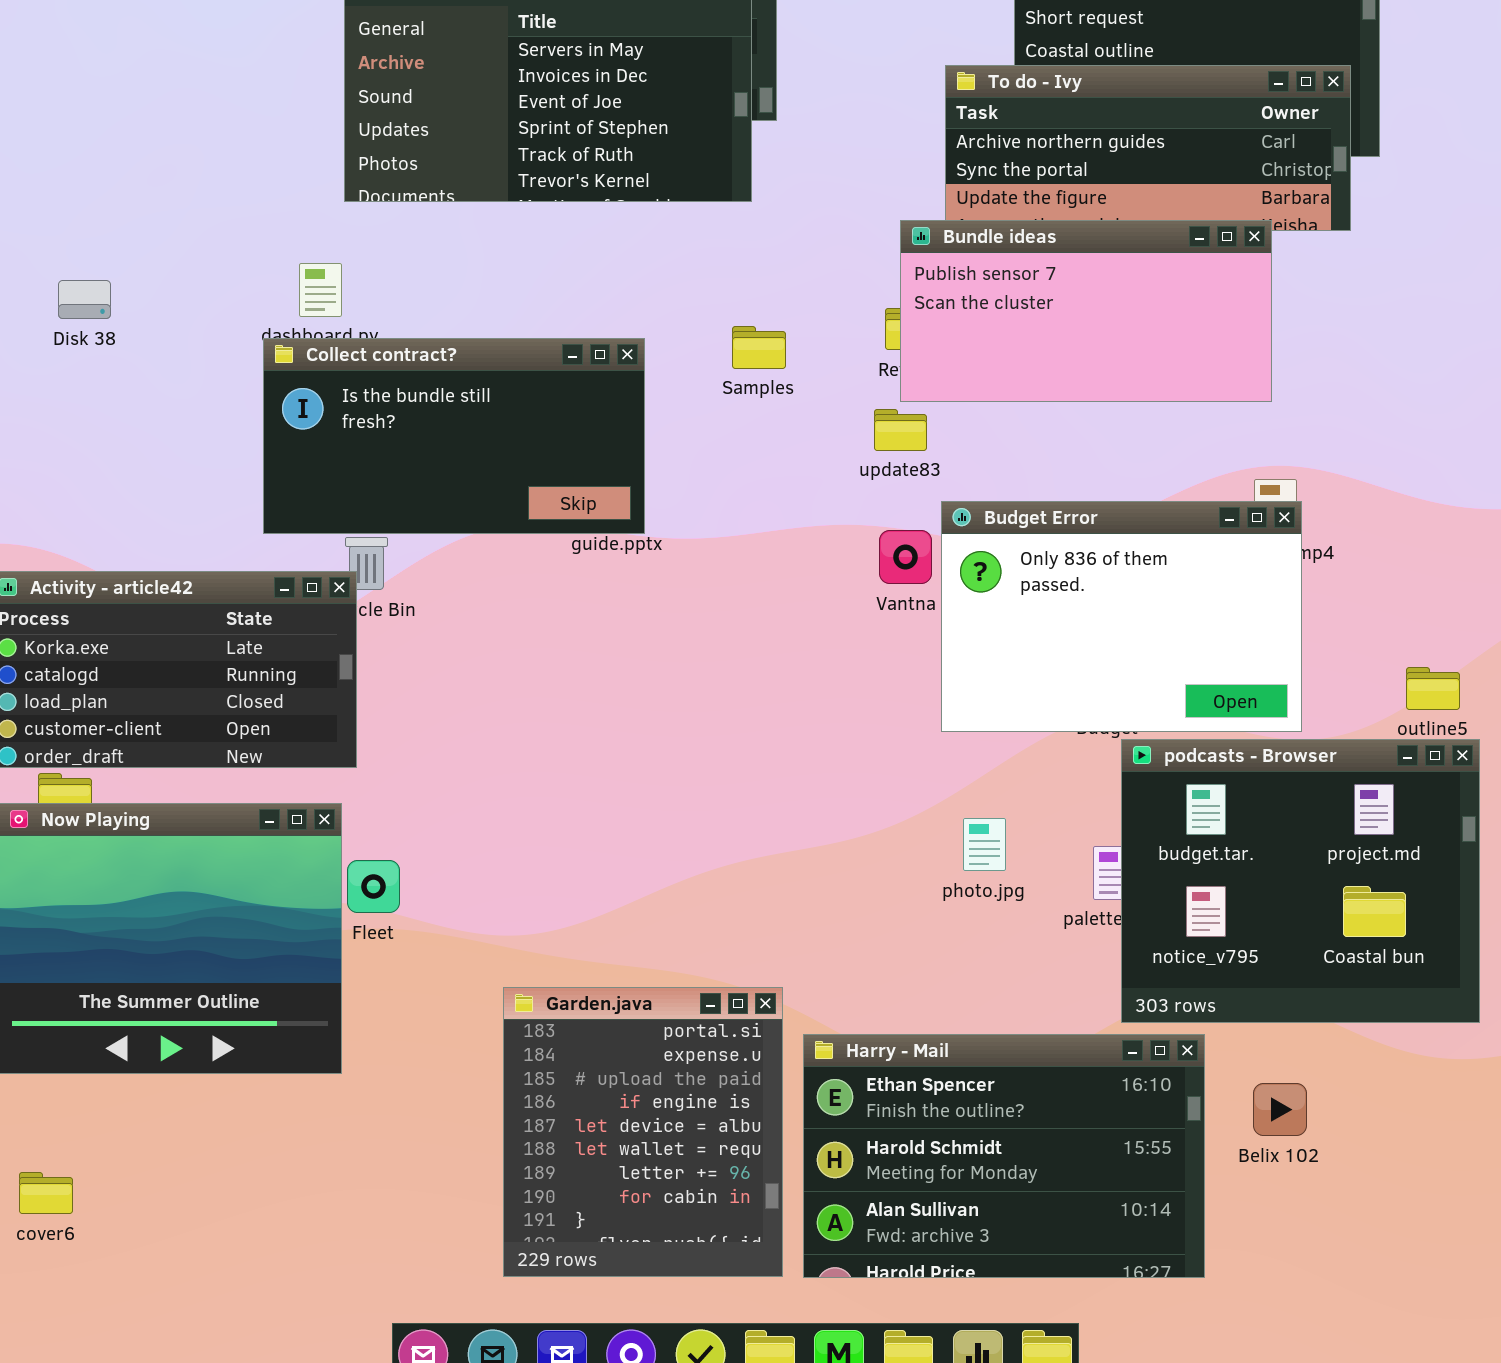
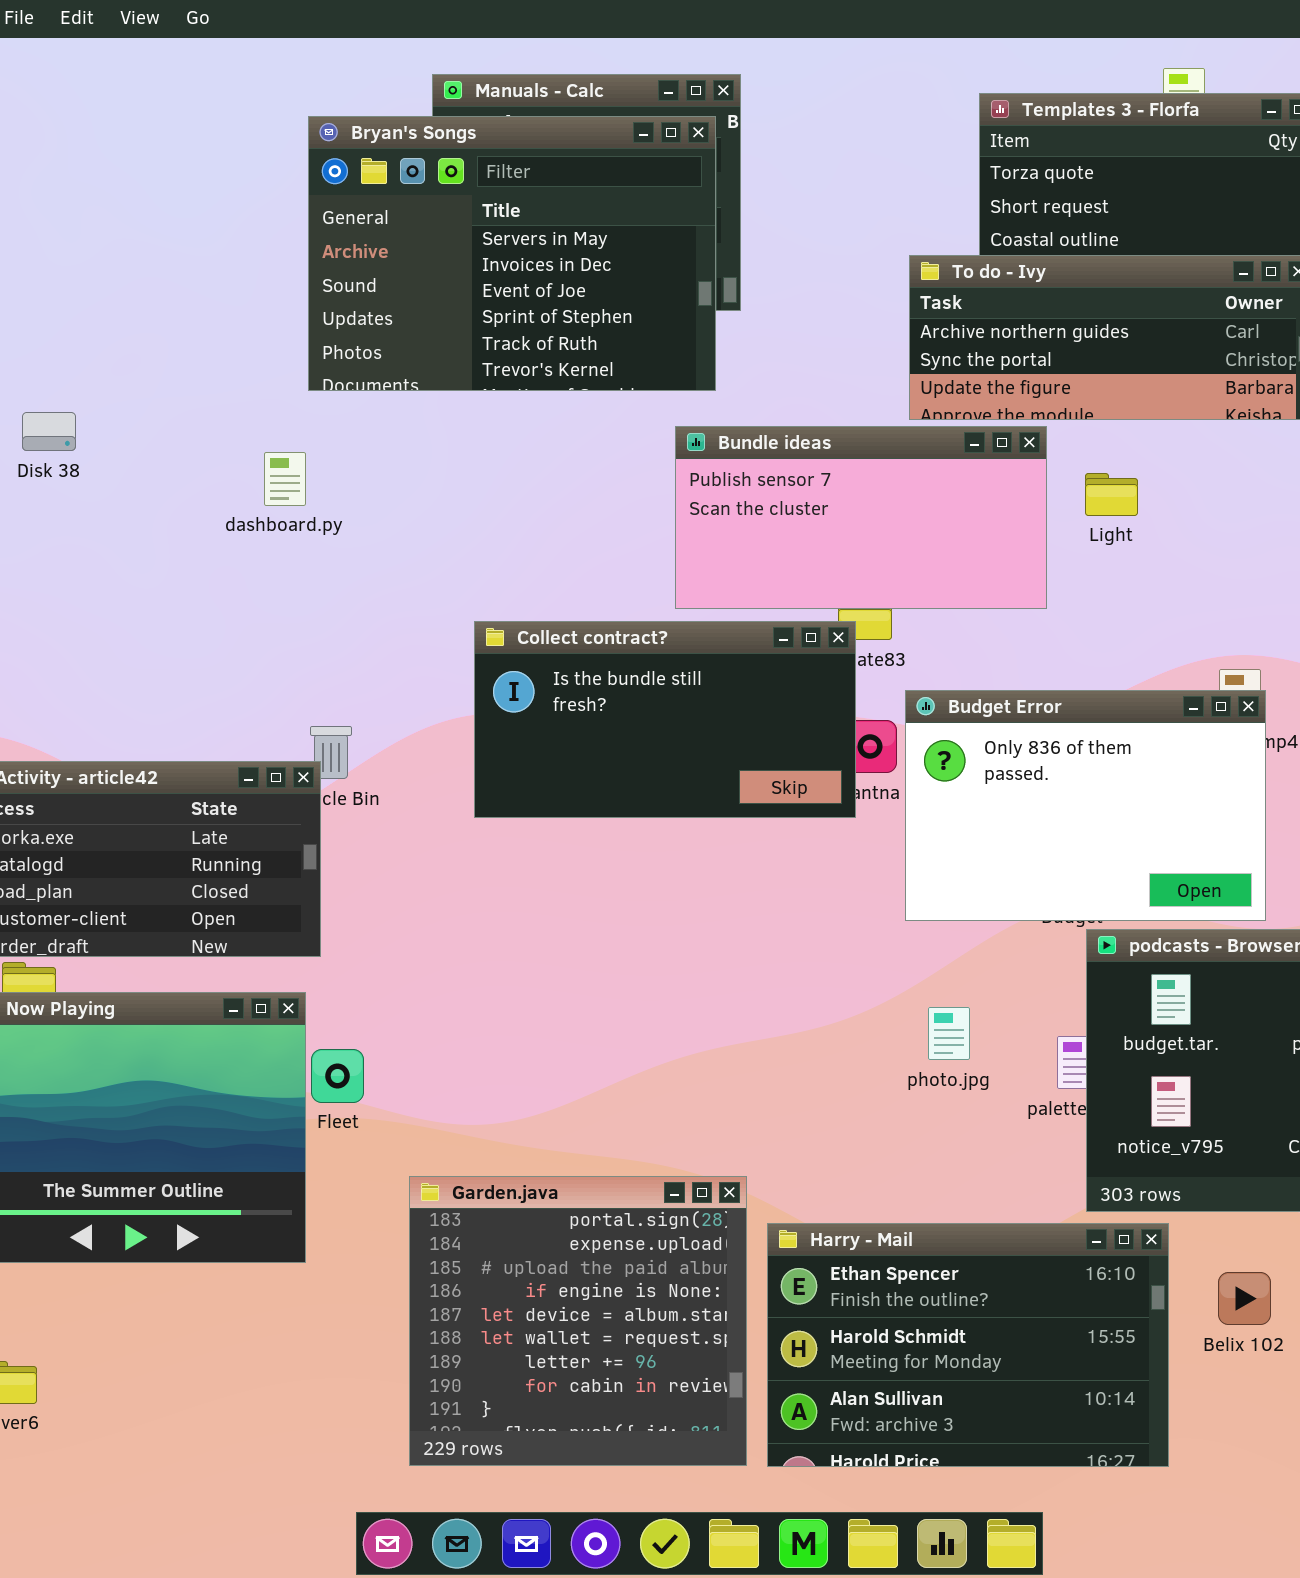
Bundle ideas: [900,220,1272,402] -> [675,426,1047,609], moved
Disk 38: [58,280,111,319] -> [22,412,76,451], moved
Collect contract?: [263,338,645,534] -> [474,621,856,818], moved
Garden.java: [503,987,783,1277] -> [409,1176,747,1466], resized

